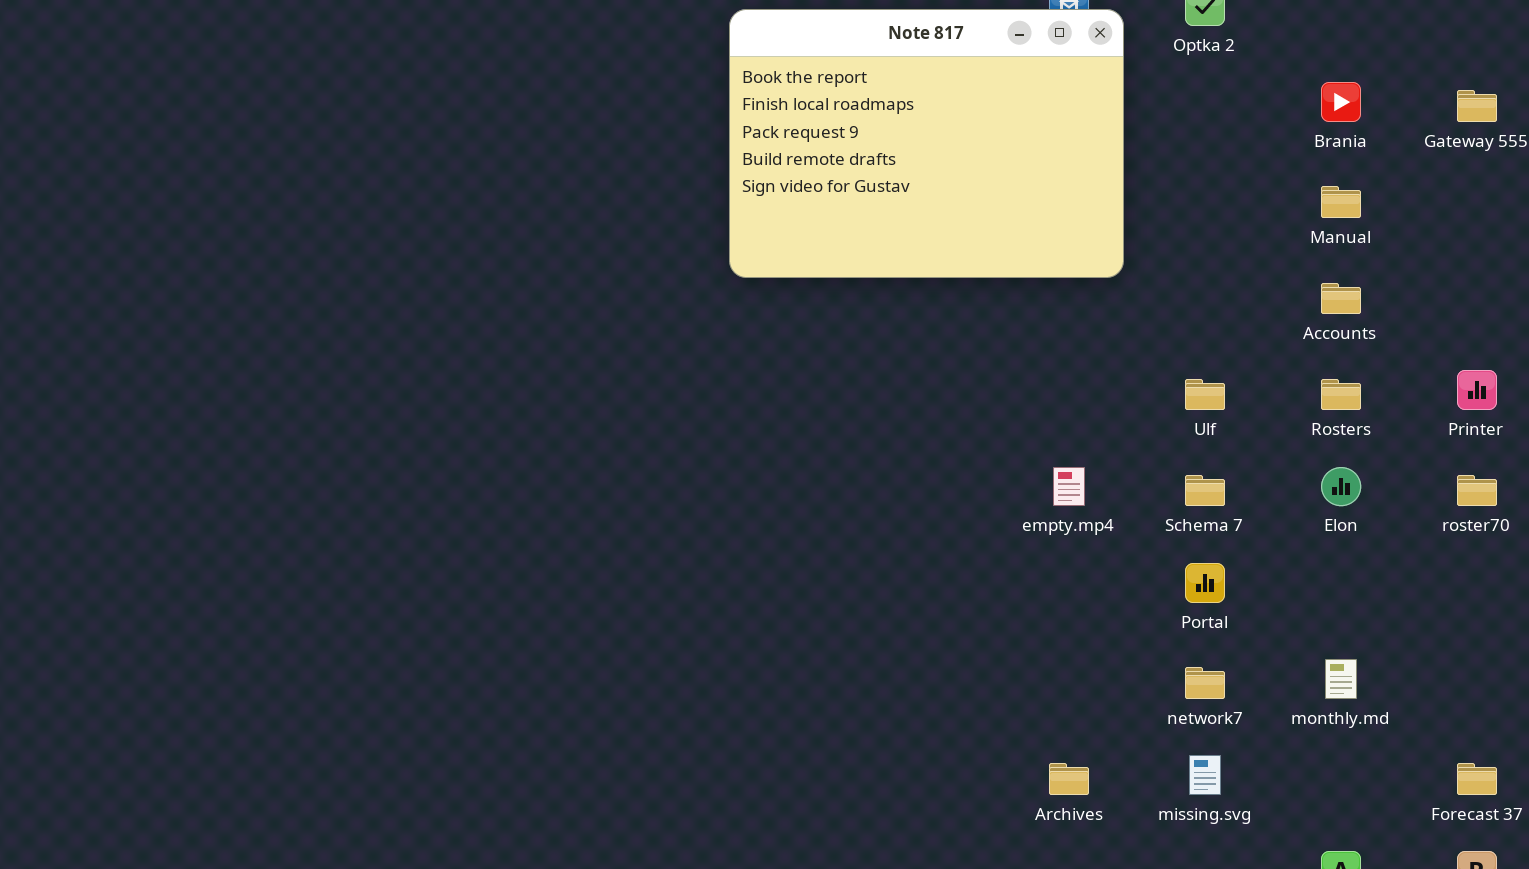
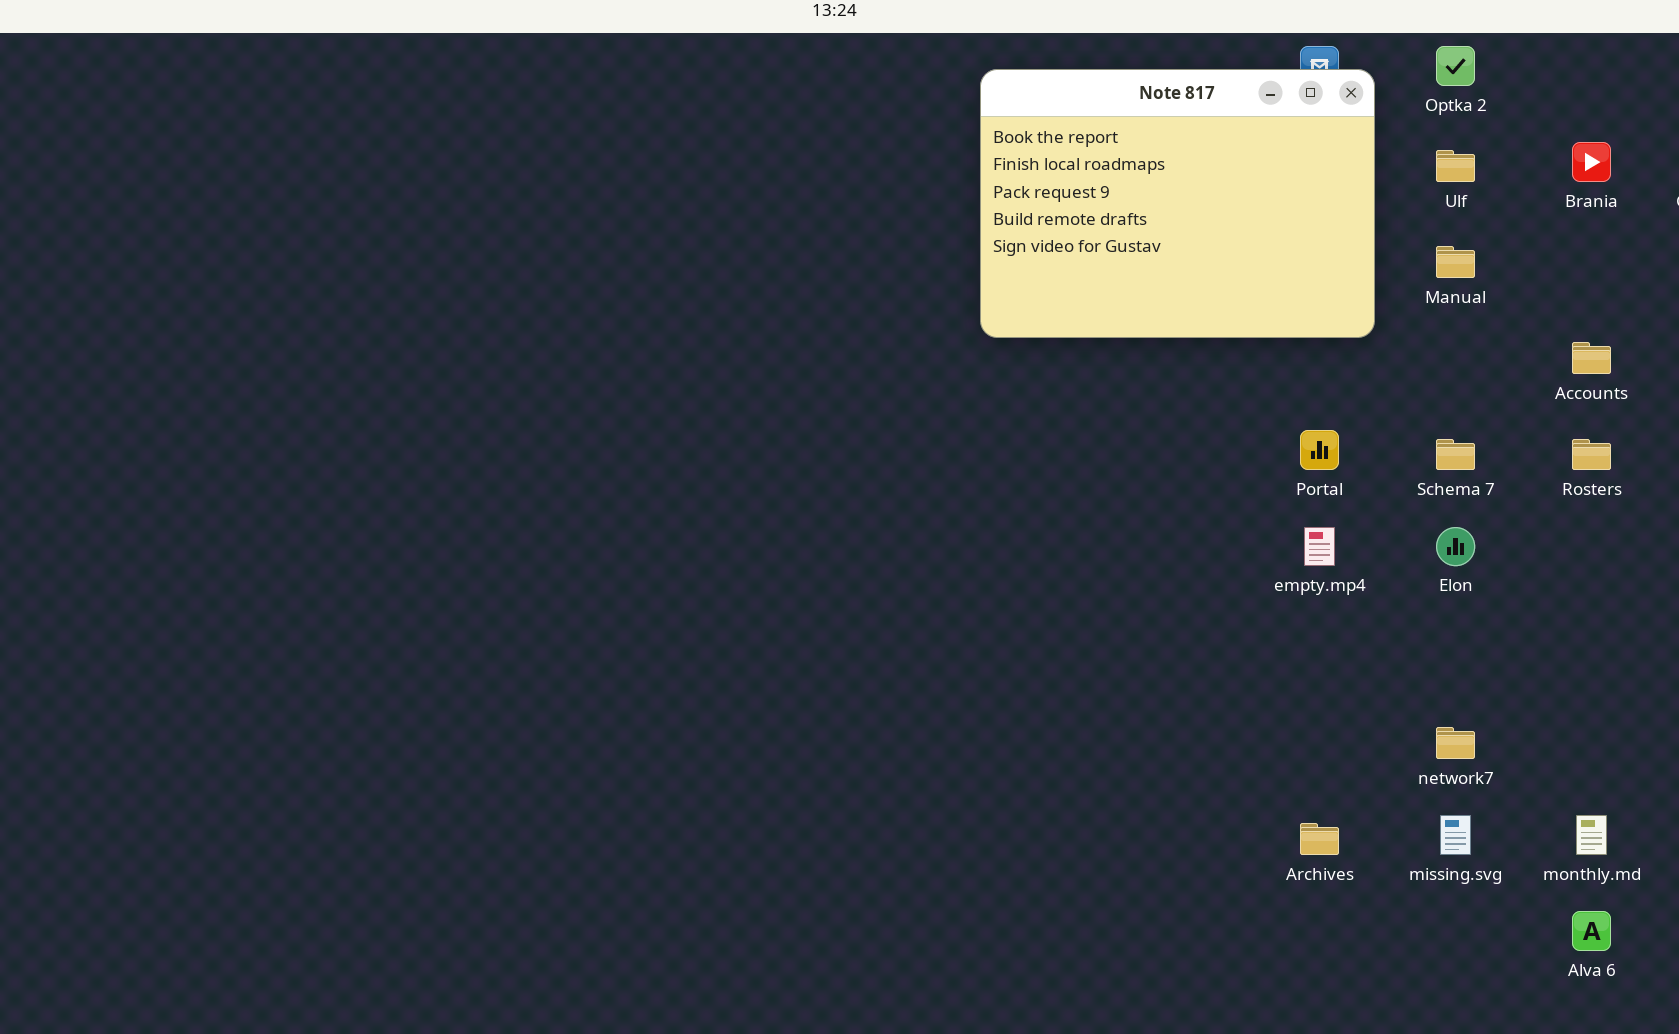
Manual: [1321,186,1361,218] -> [1436,246,1475,278], moved
Ulf: [1185,379,1225,410] -> [1436,150,1475,182], moved
Elon: [1321,467,1361,506] -> [1436,527,1475,566], moved
Schema 7: [1185,475,1225,506] -> [1436,439,1475,470], moved
Portal: [1185,563,1225,603] -> [1300,430,1339,470], moved
monthly.md: [1325,659,1357,699] -> [1576,815,1607,855], moved

